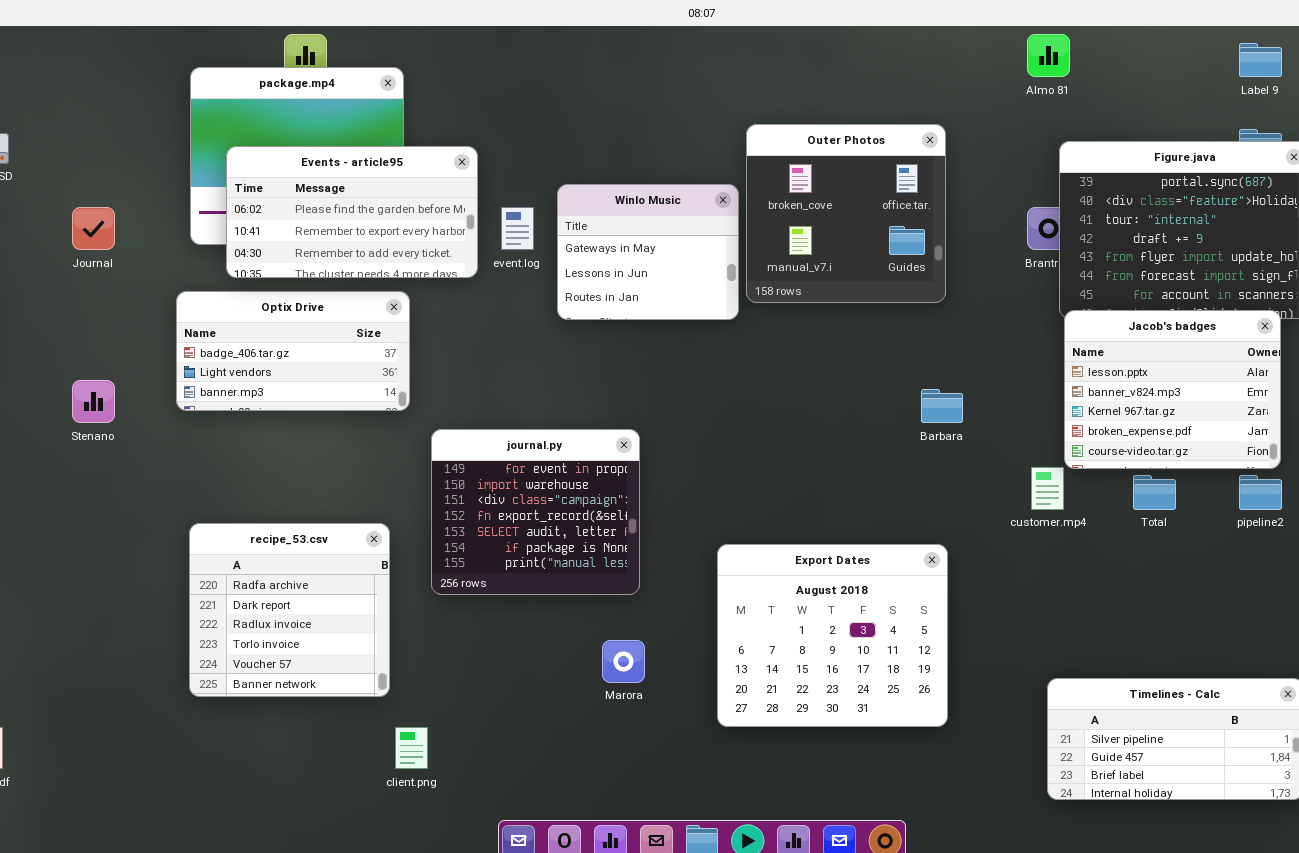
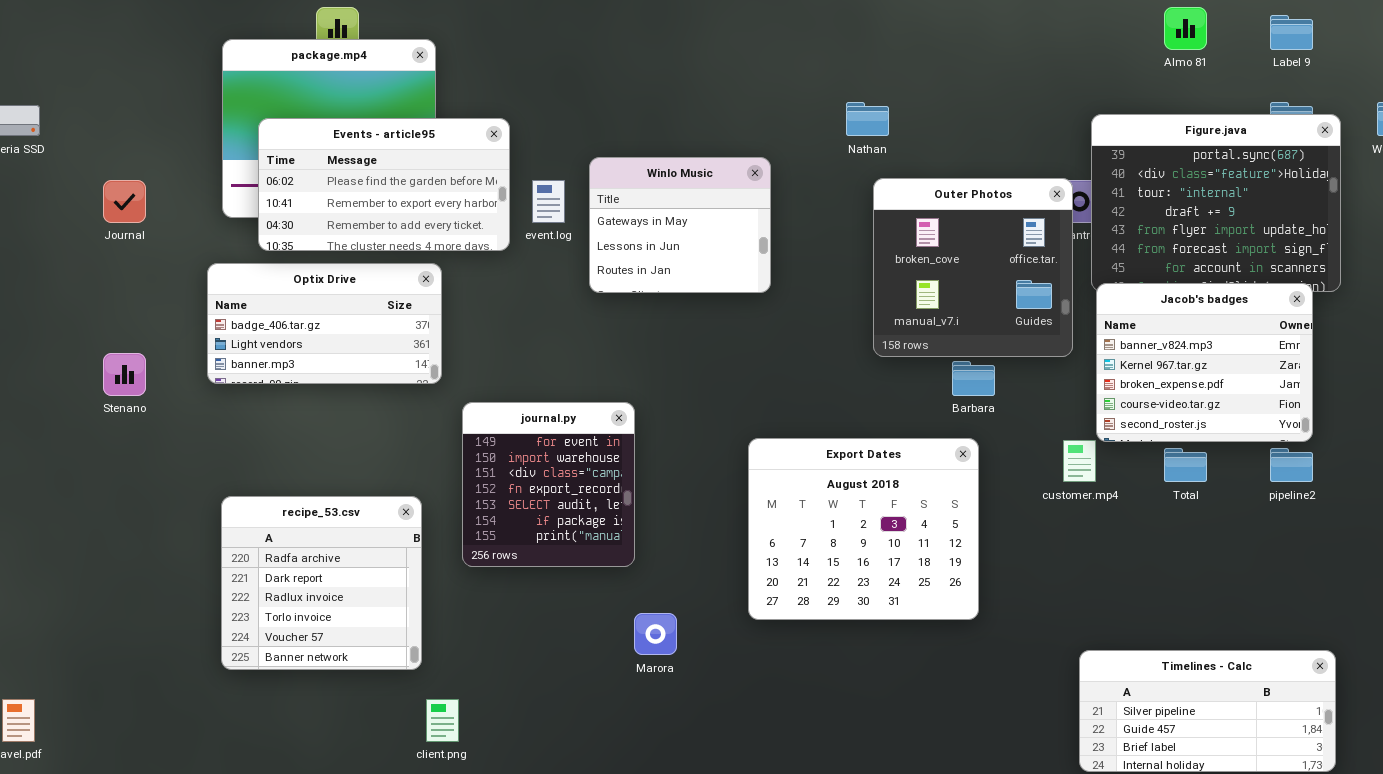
Almo 81: [1027,34,1070,77] -> [1164,7,1207,50], moved
Outer Photos: [746,124,946,303] -> [873,178,1073,357], moved
Jacob's badges: [1064,310,1281,469] -> [1096,283,1313,442], scrolled down 1 row
journal.py: [431,429,640,595] -> [462,402,635,567], resized
Export Dates: [717,544,948,727] -> [748,438,979,620], moved

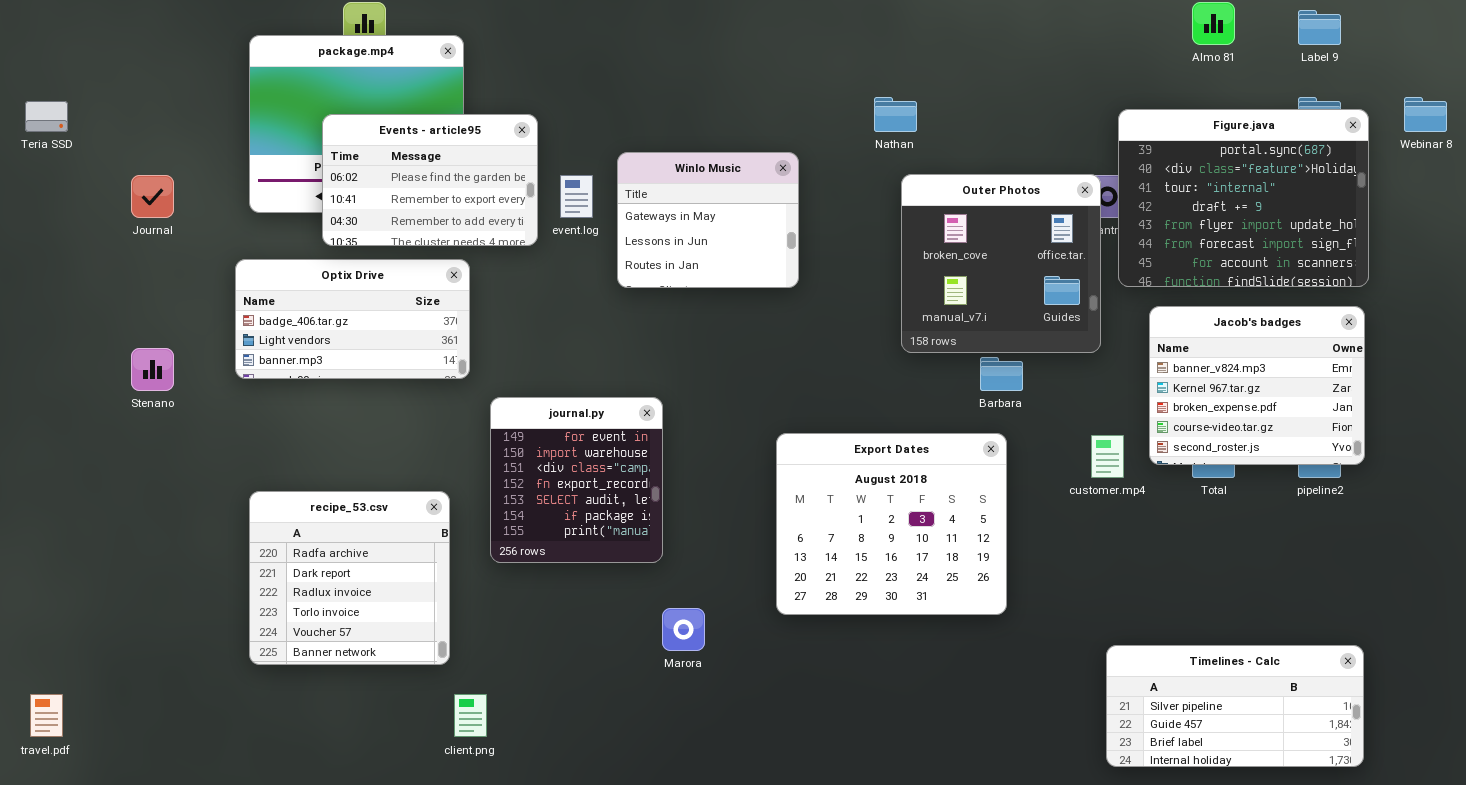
Events - article95: [258,118,510,251] -> [322,114,538,246], resized
Jacob's badges: [1096,283,1313,442] -> [1149,306,1365,465], moved

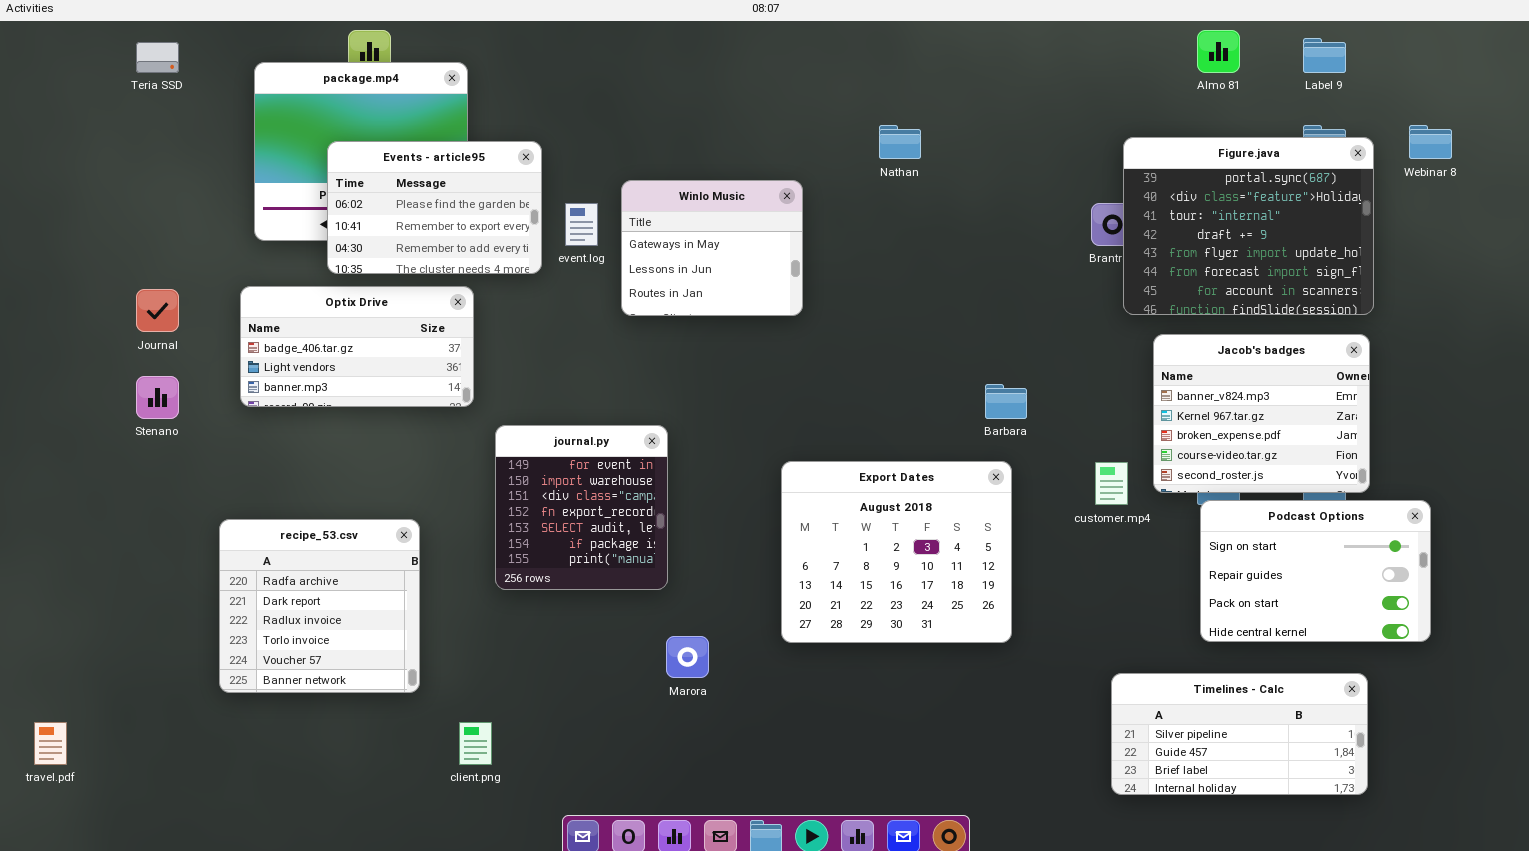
Teria SSD: [25,101,68,132] -> [136,42,179,73], moved
Outer Photos: [901,174,1101,353] -> none, closed
Journal: [131,175,174,218] -> [136,289,179,332], moved
Podcast Options: none -> [1200,500,1431,642], opened
recipe_53.csv: [249,491,450,665] -> [219,519,420,693], moved

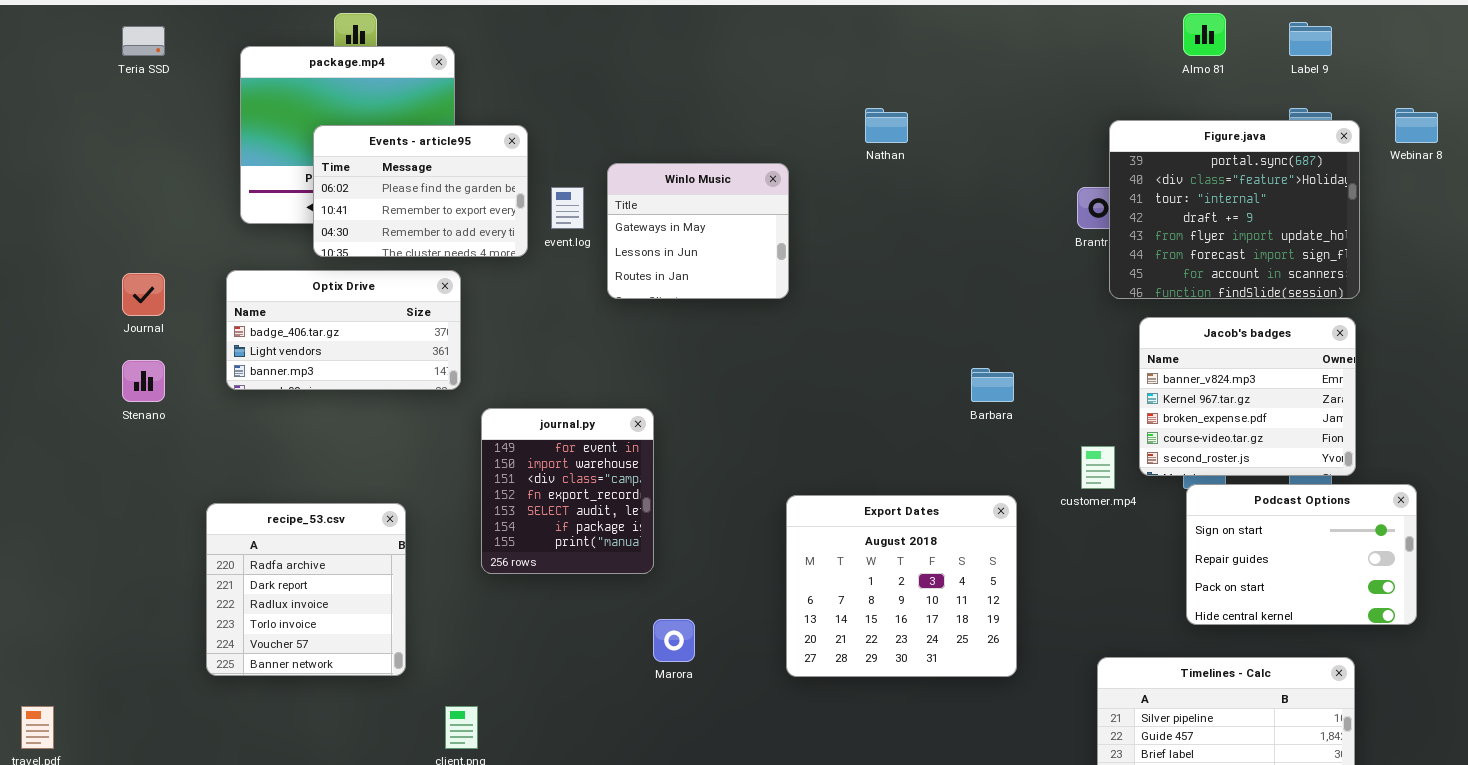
Export Dates: [781,461,1012,643] -> [786,495,1017,677], moved

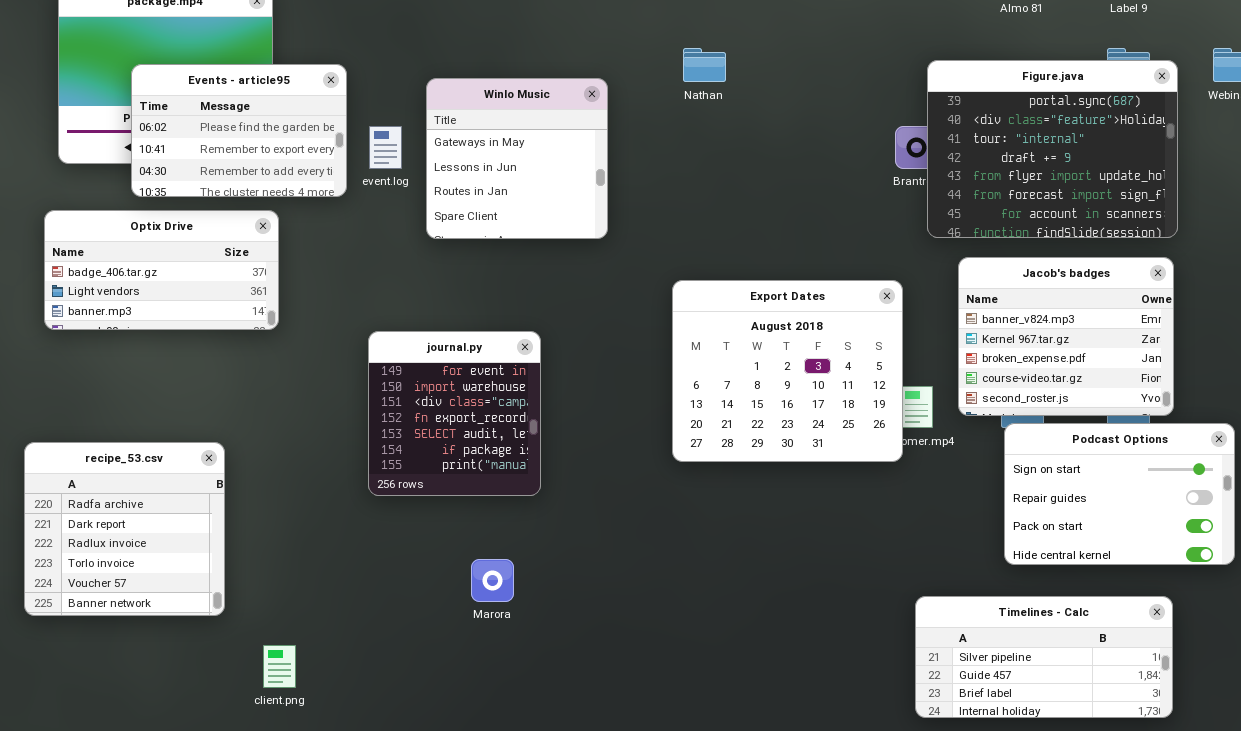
Winlo Music: [607,163,789,299] -> [426,78,608,239], resized
journal.py: [481,408,654,574] -> [368,331,541,496], moved
Export Dates: [786,495,1017,677] -> [672,280,903,462], moved

